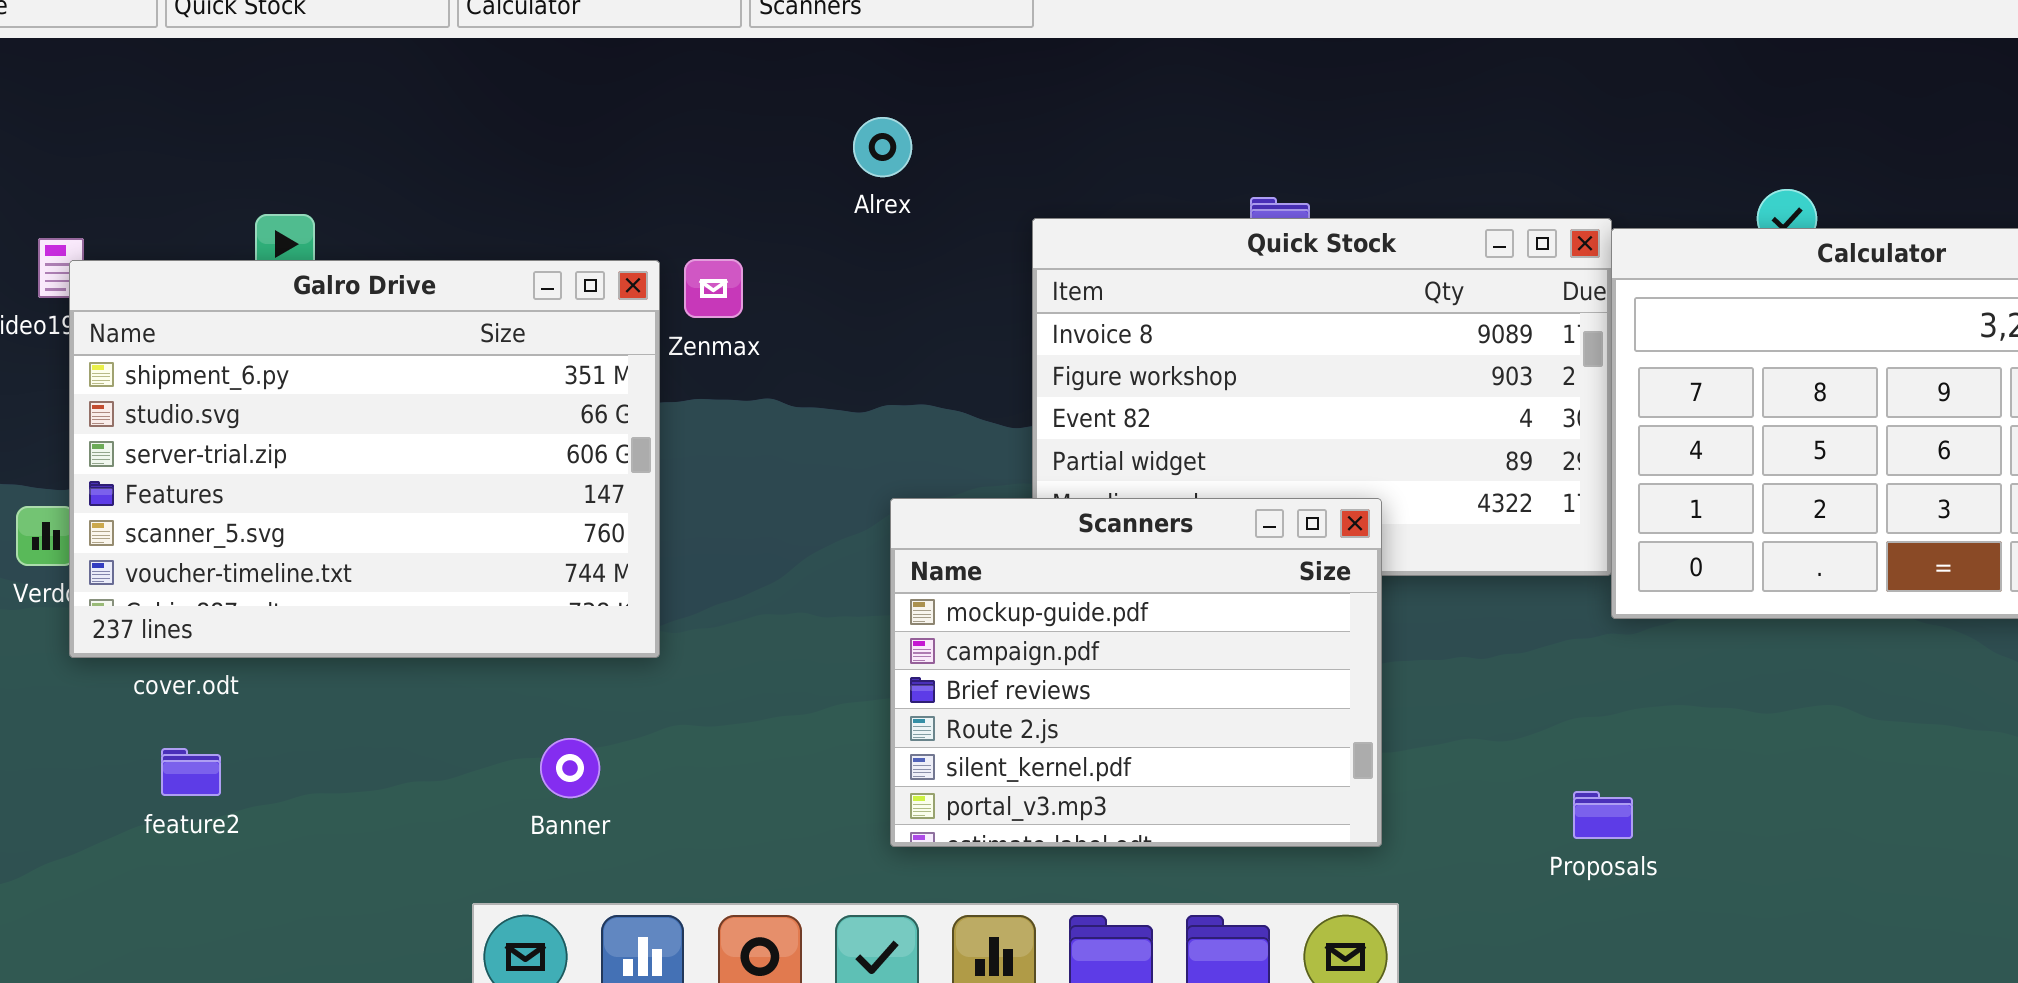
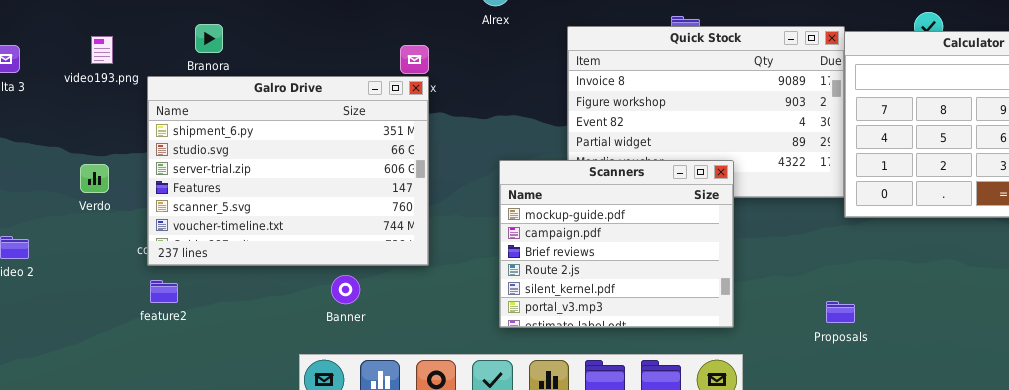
Galro Drive: [69,260,660,658] -> [147,76,429,266], moved

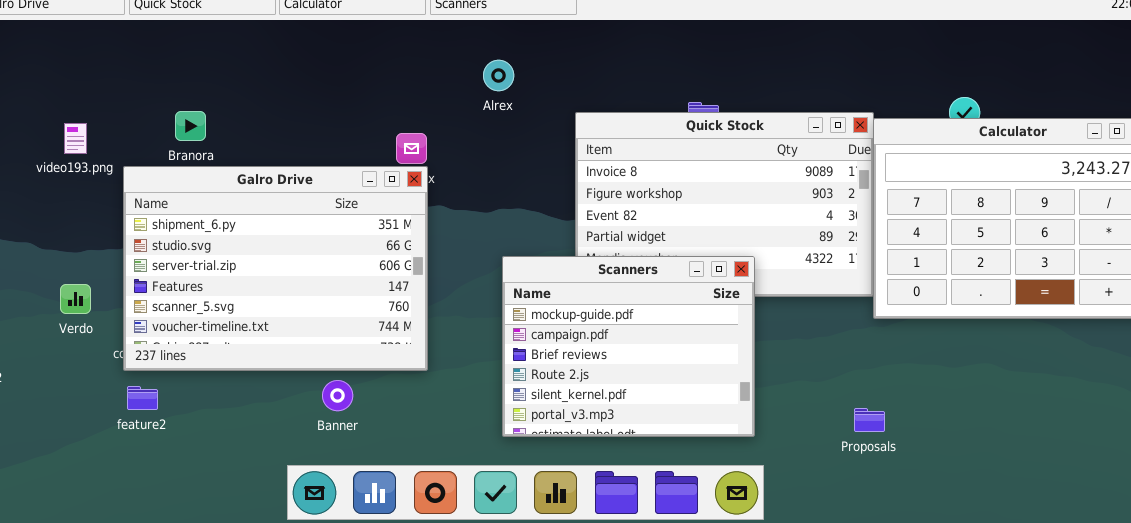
Verdo: [80,164,109,193] -> [60,284,91,314], moved

